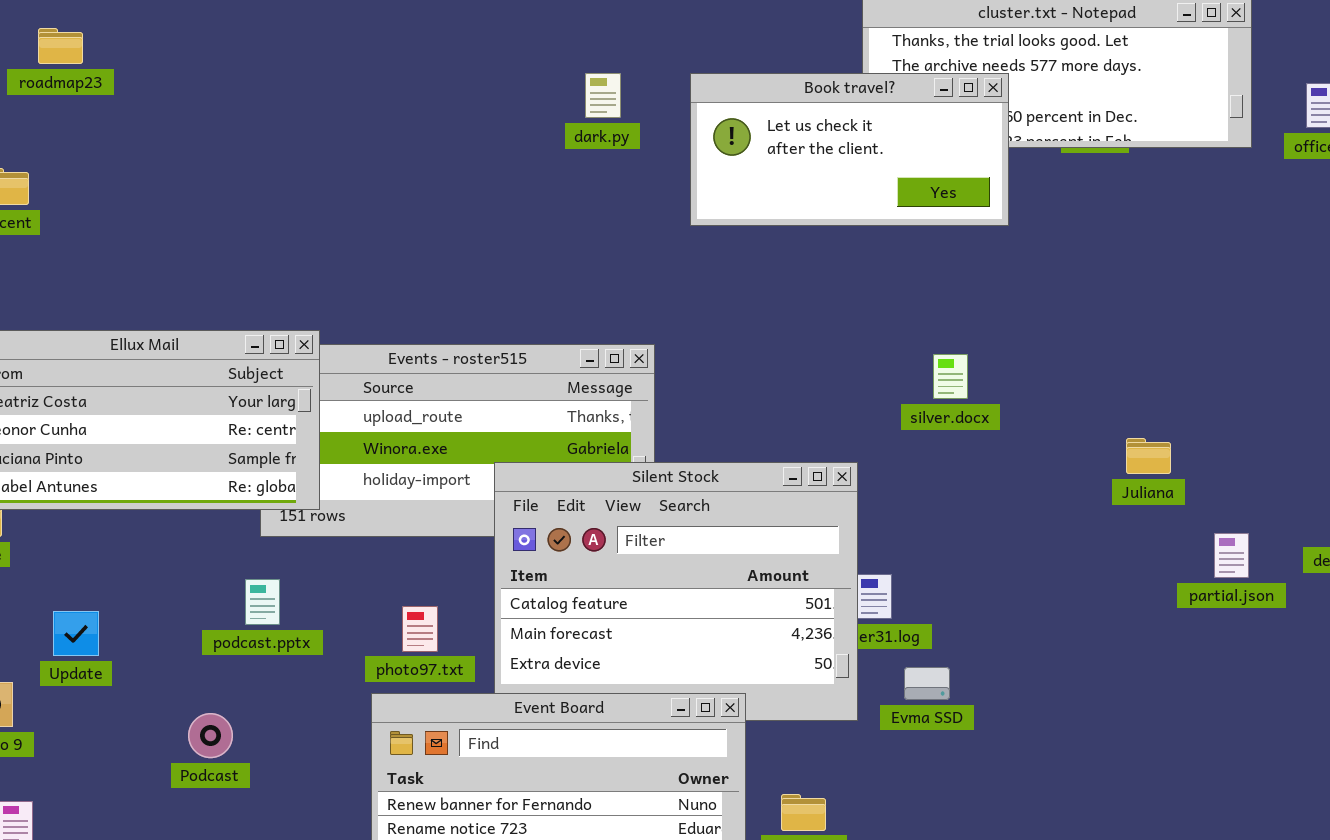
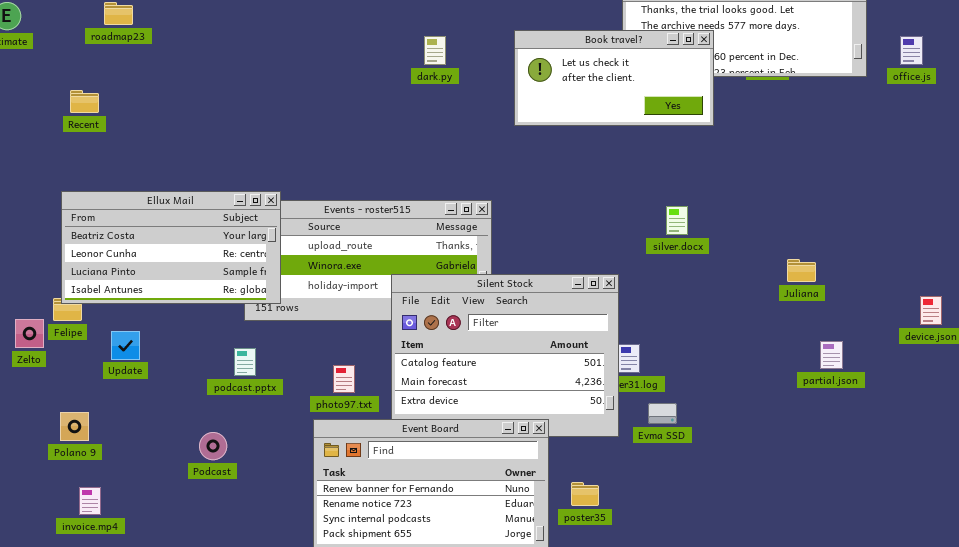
dark.py: [585,73,621,118] -> [424,36,446,65], moved
partial.json: [1214,533,1249,578] -> [820,341,843,369], moved
Update: [53,611,99,656] -> [111,331,140,360], moved

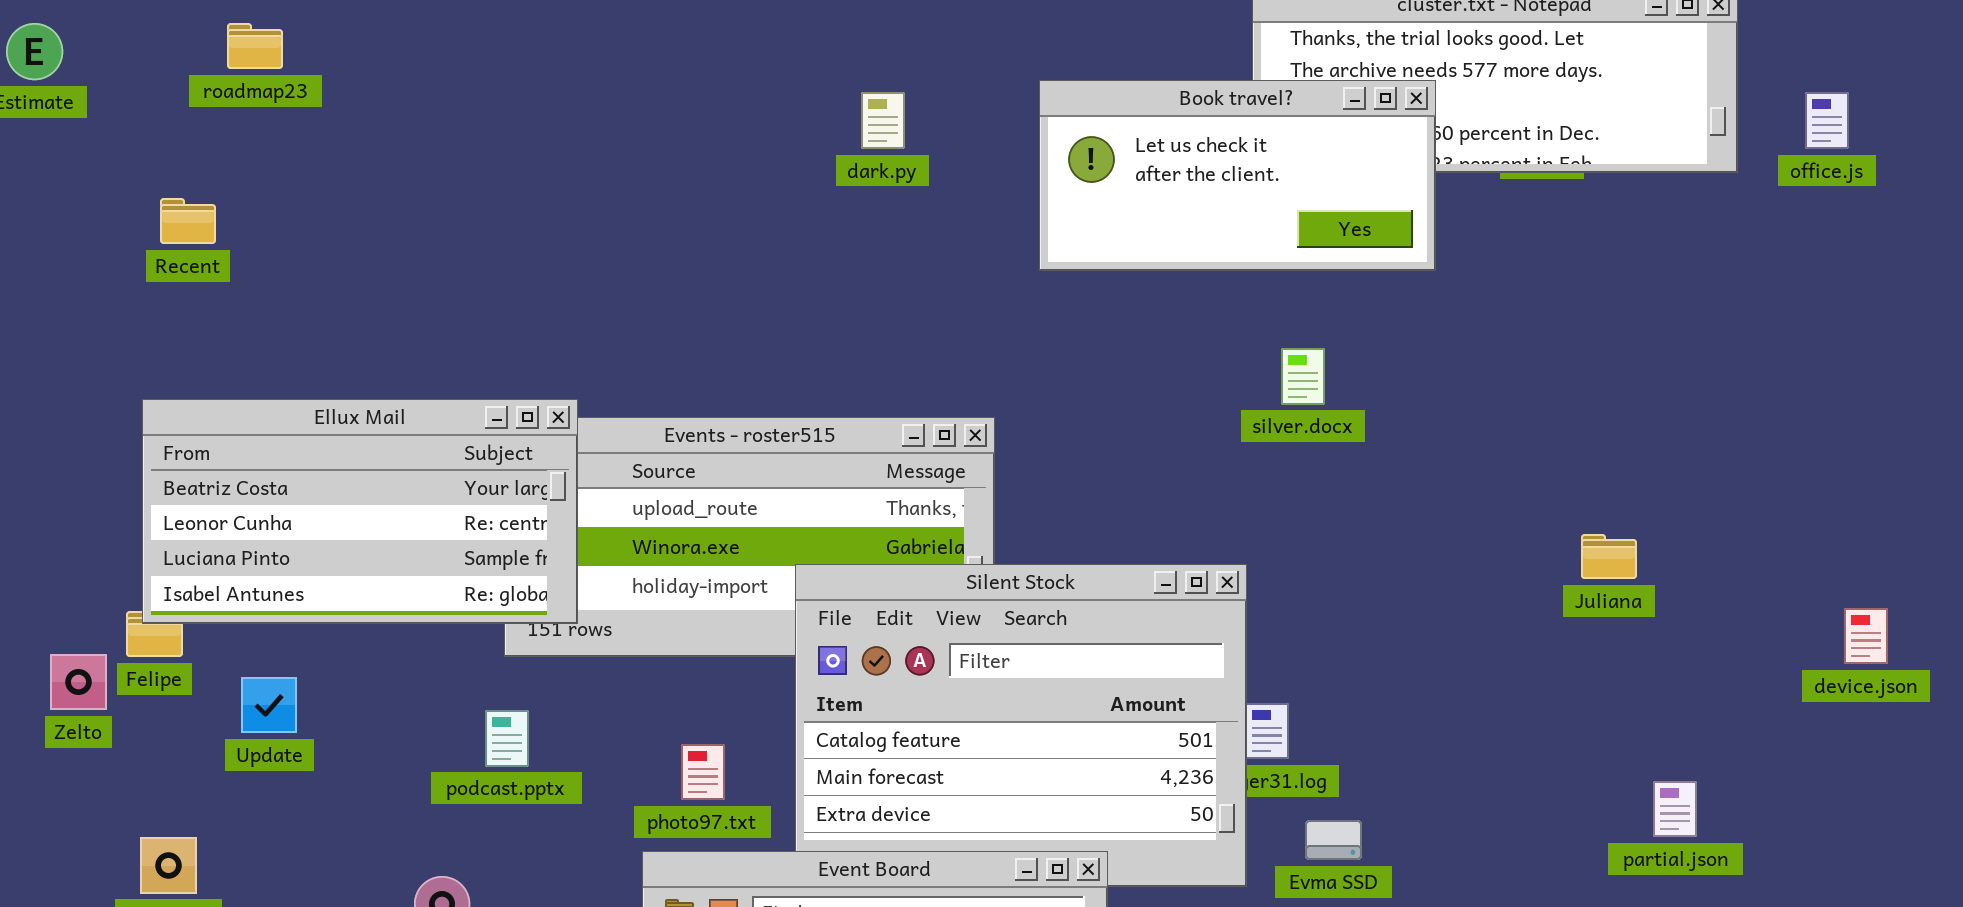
silver.docx: [666,206,688,235] -> [1281,348,1325,405], moved
partial.json: [820,341,843,369] -> [1653,781,1697,837], moved

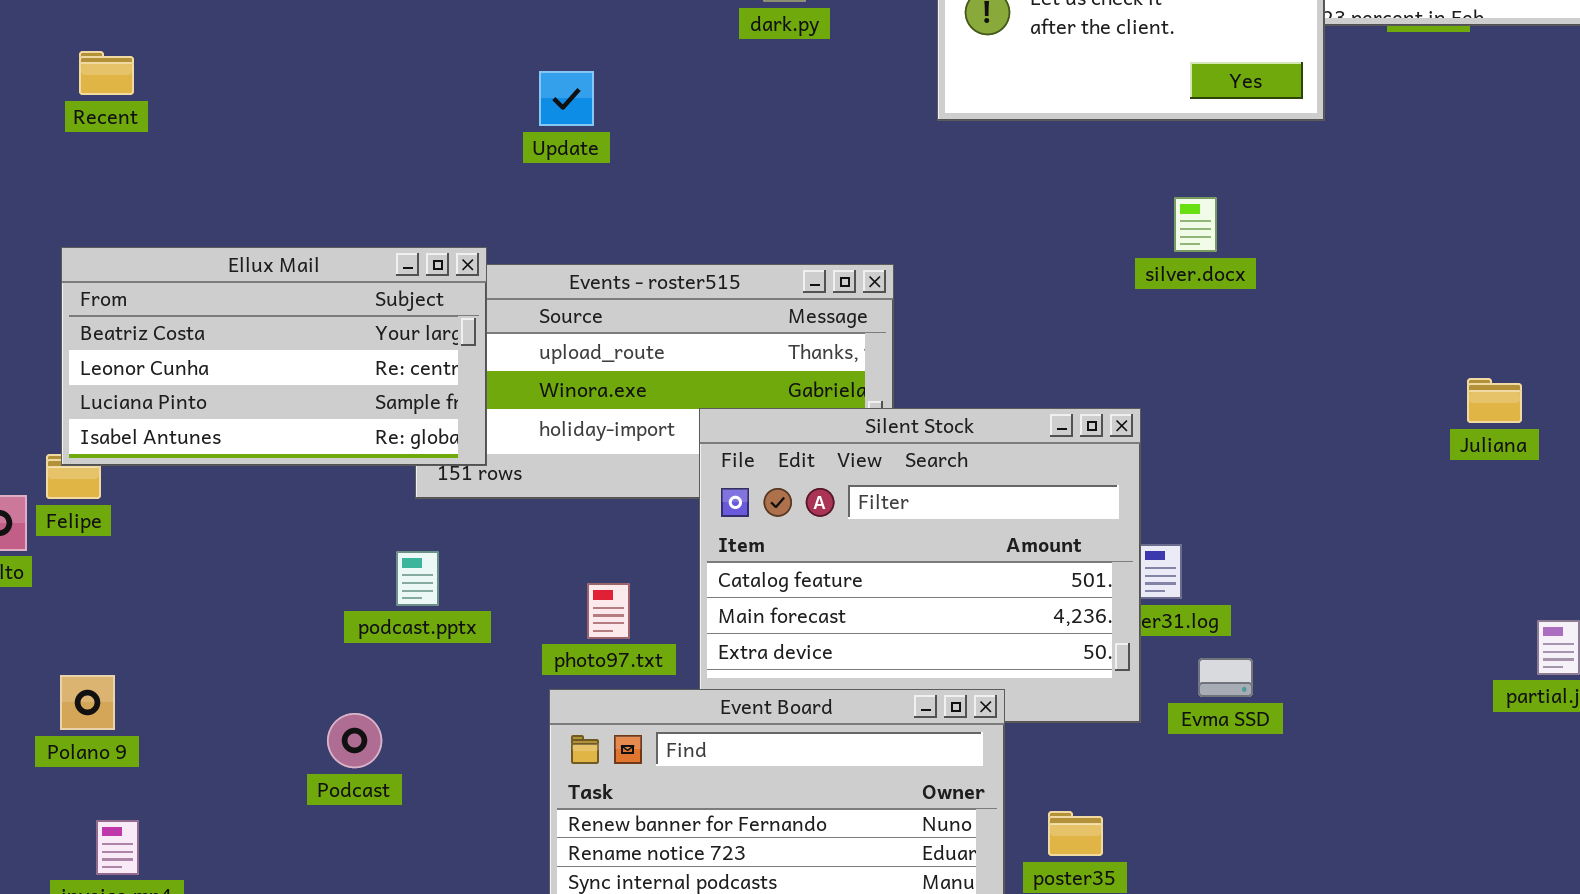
Update: [241,677,297,733] -> [539,71,594,126], moved

